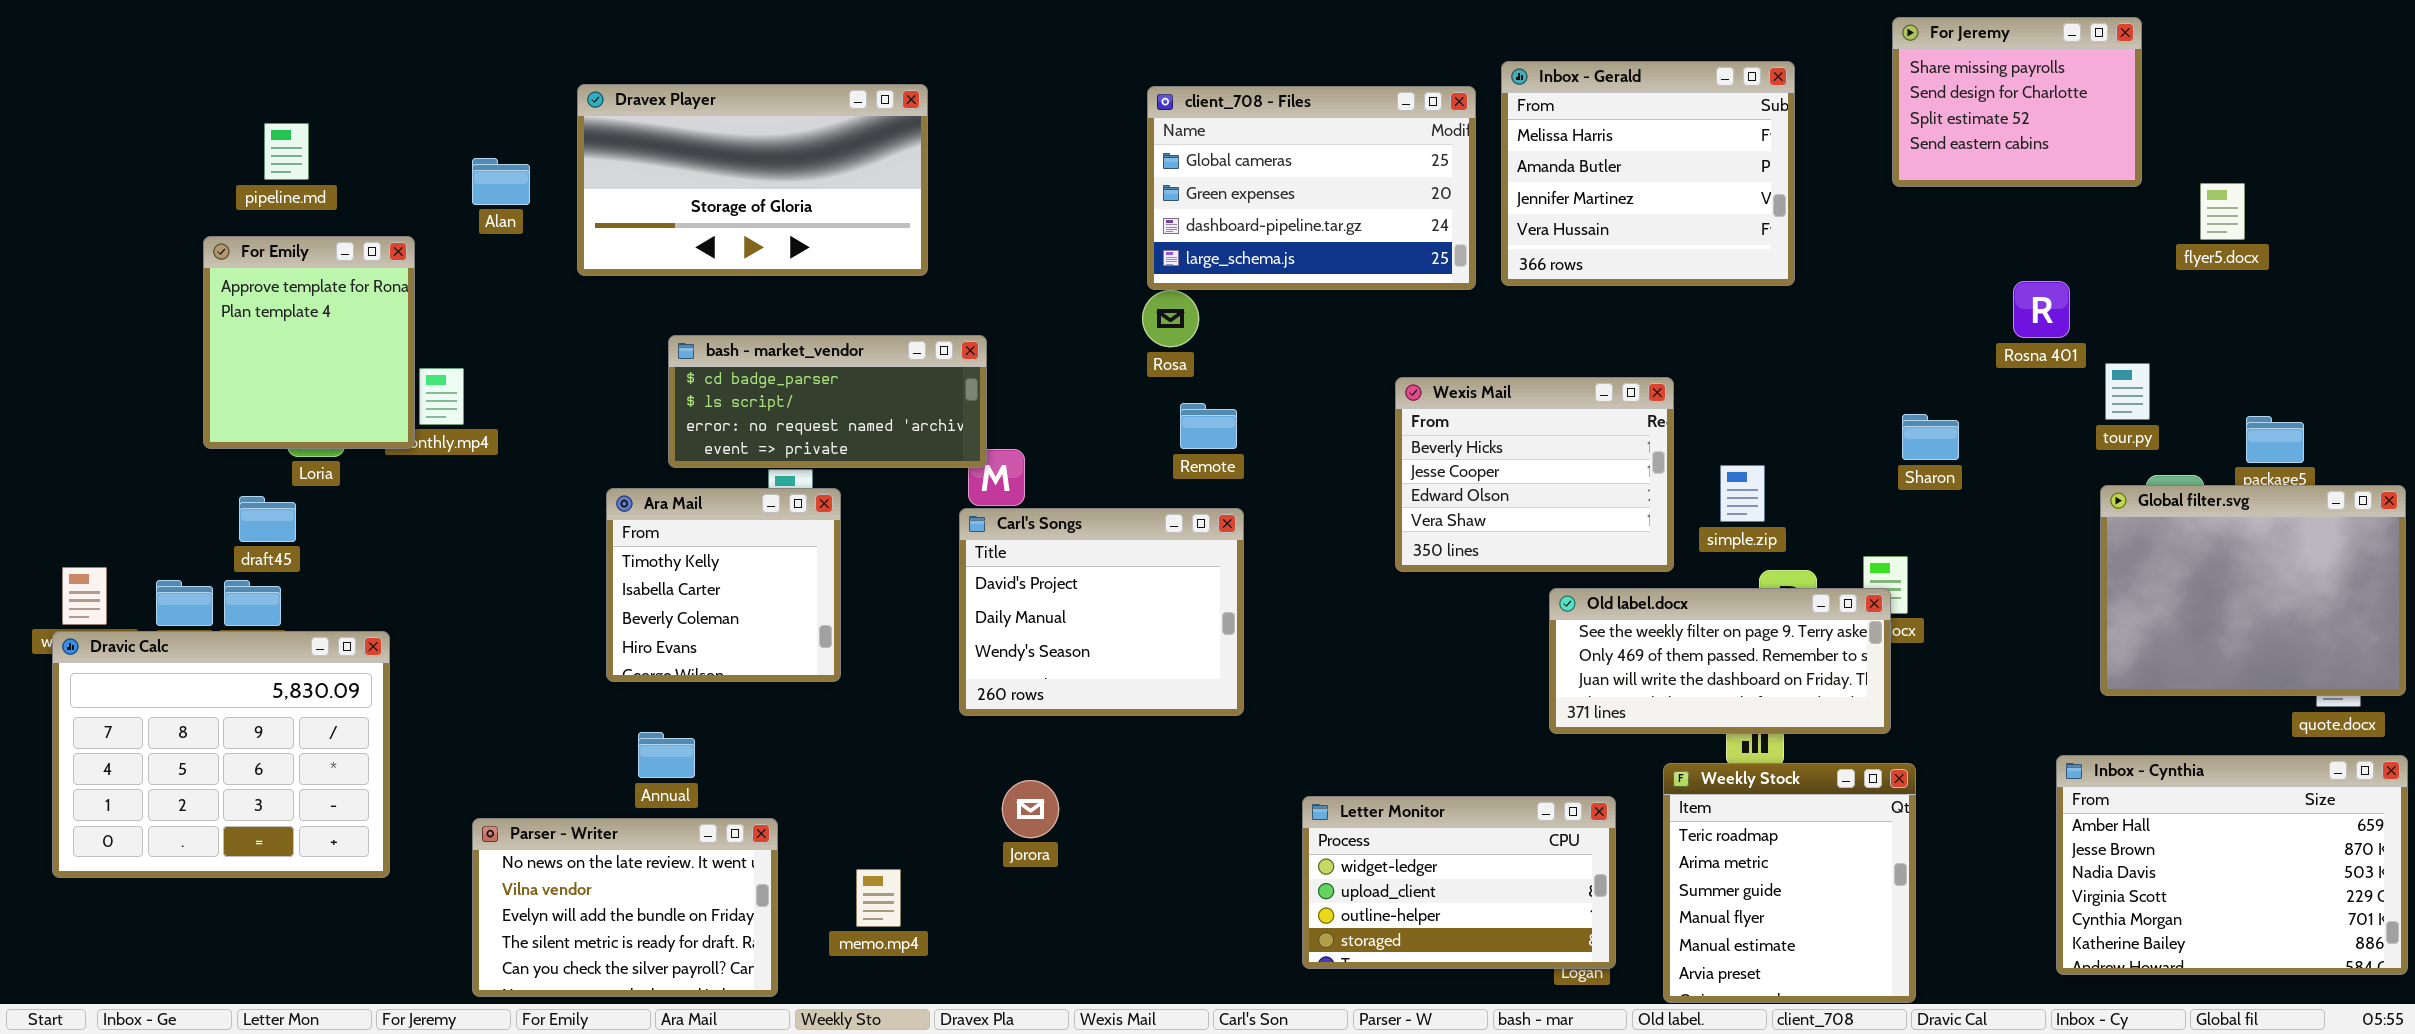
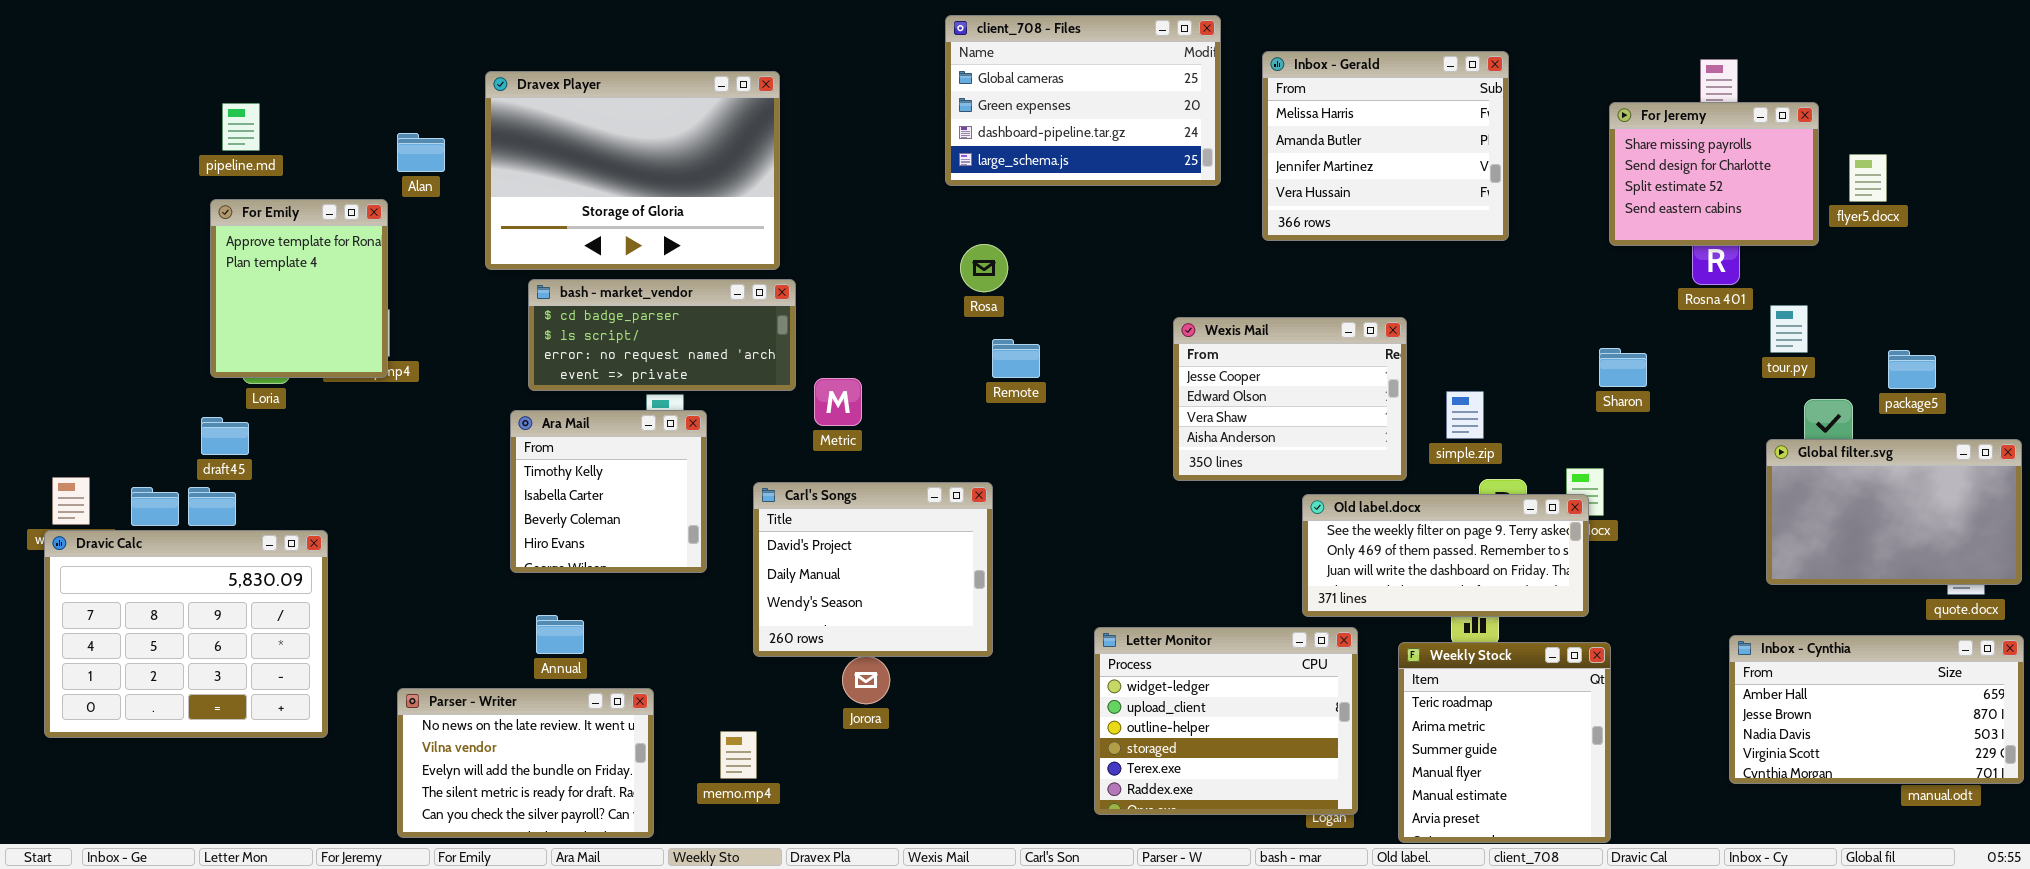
For Jeremy: [1892,17,2142,187] -> [1609,102,1819,246], moved
Dravex Player: [577,84,928,276] -> [485,71,780,270], resized
client_708 - Files: [1147,86,1476,290] -> [945,15,1221,186], moved
For Emily: [203,236,415,449] -> [210,199,388,378], moved
bash - market_vendor: [668,335,987,468] -> [528,279,796,391], moved
Wexis Mail: [1395,377,1674,572] -> [1173,317,1407,481], scrolled down 1 row
Global filter.svg: [2100,485,2406,696] -> [1766,439,2022,585], resized
Carl's Songs: [959,508,1244,716] -> [753,482,993,657], moved
Inbox - Cynthia: [2056,755,2408,975] -> [1729,635,2024,784], resized
Letter Monitor: [1302,796,1616,969] -> [1094,627,1358,815], resized

